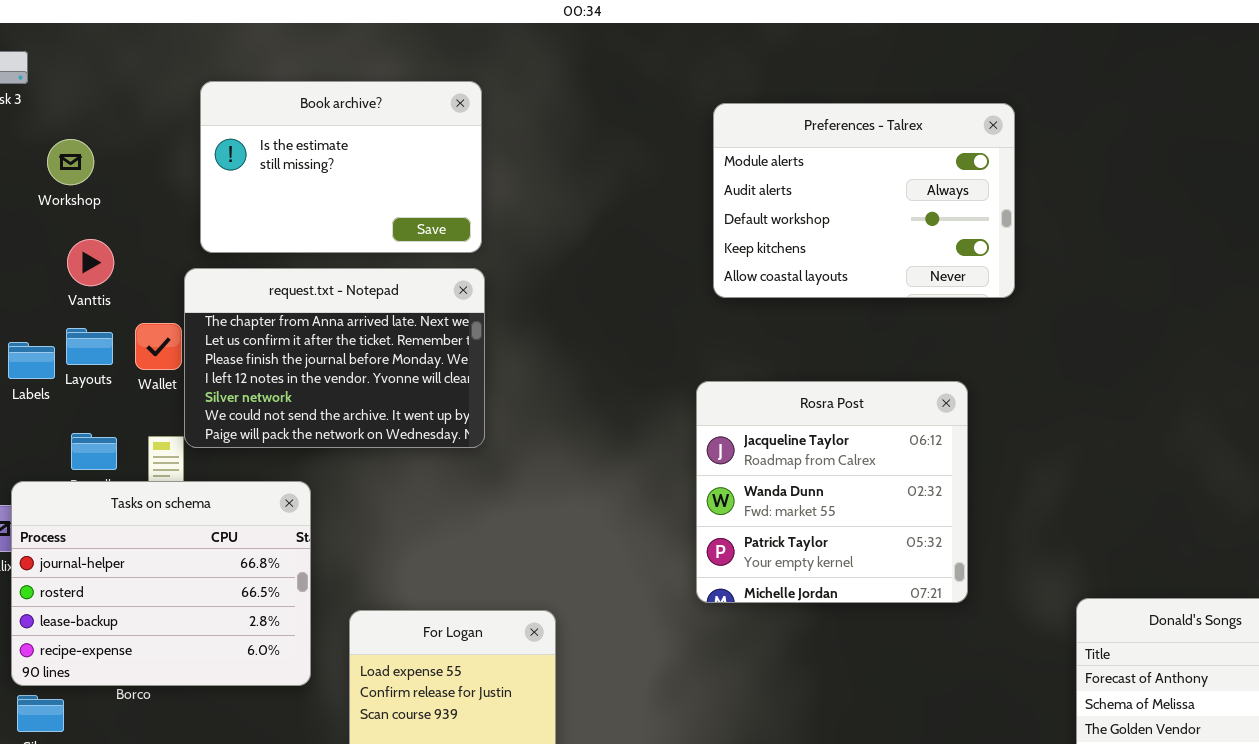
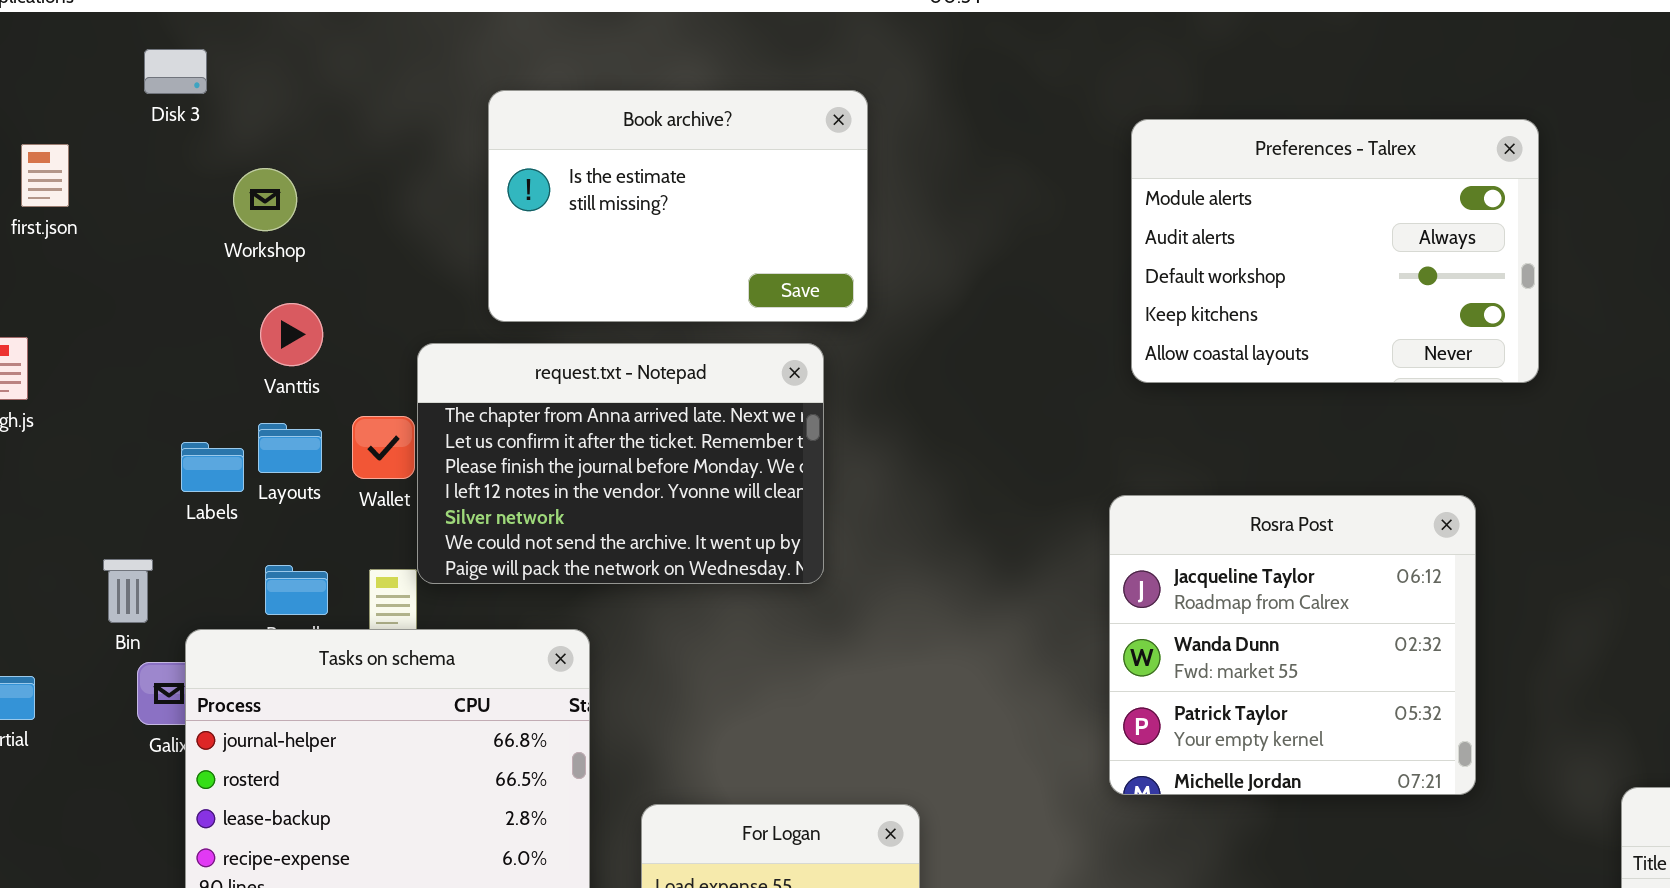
Book archive?: [200,81,482,253] -> [488,90,868,322], moved

